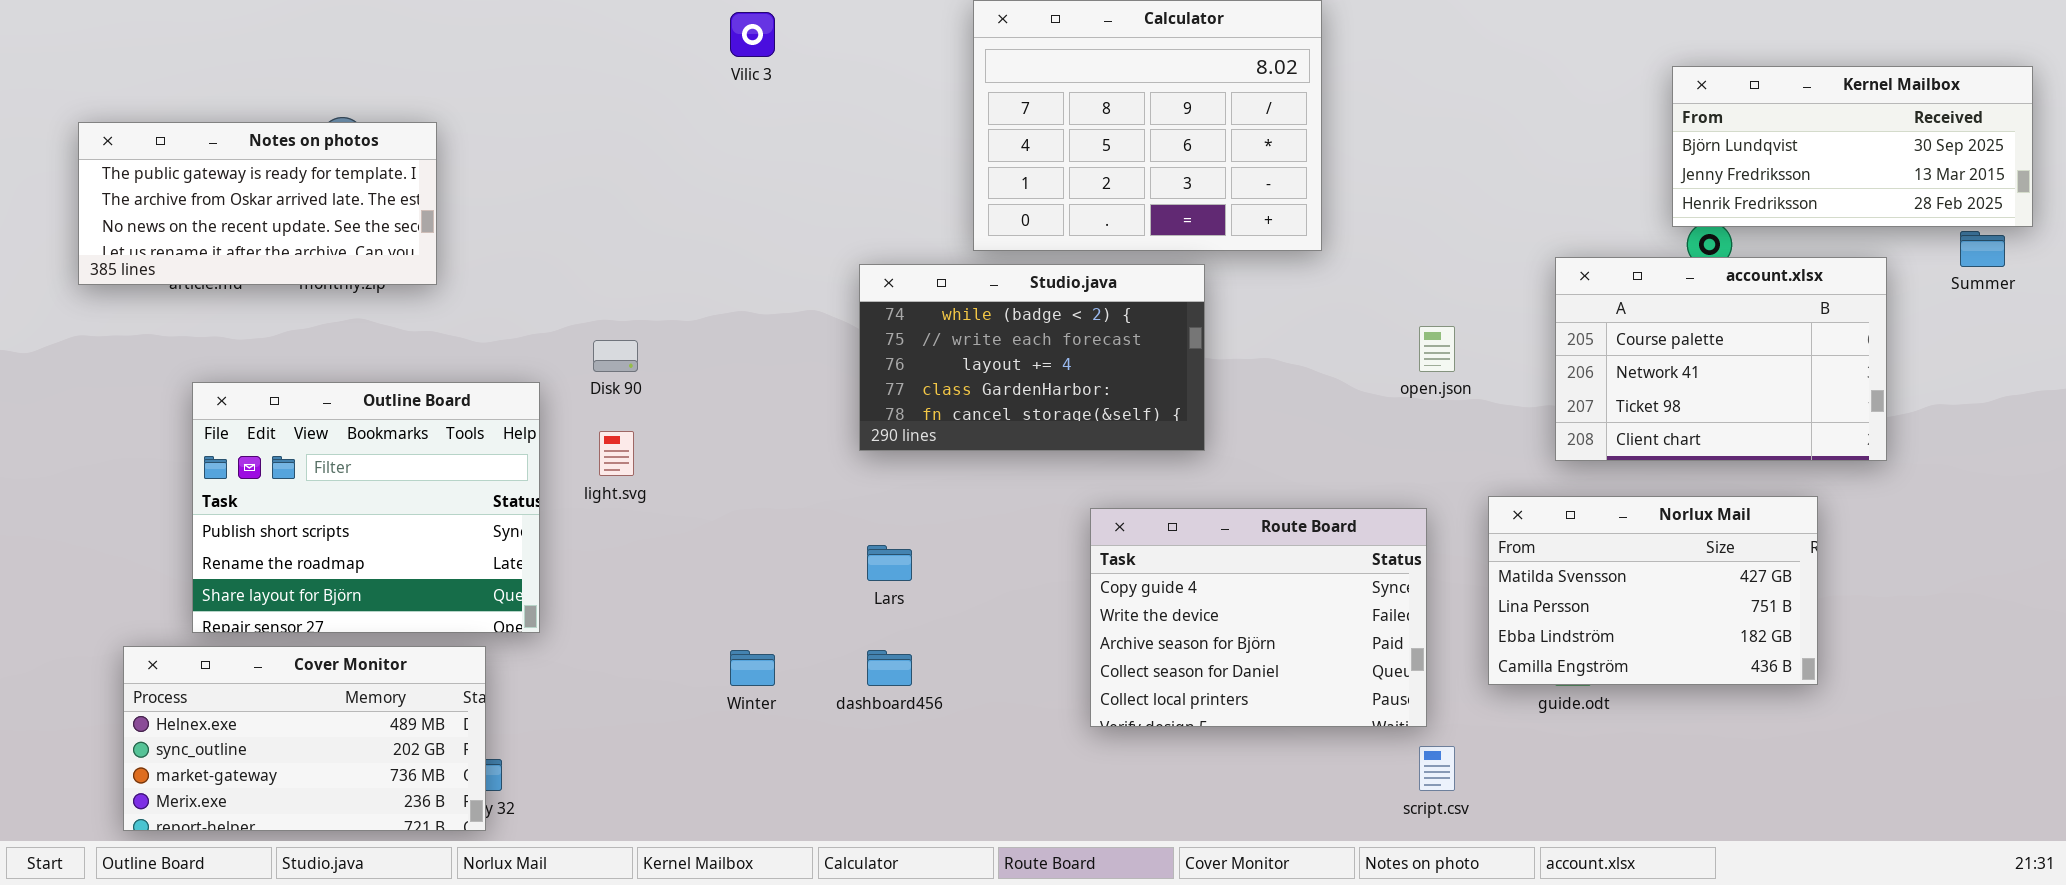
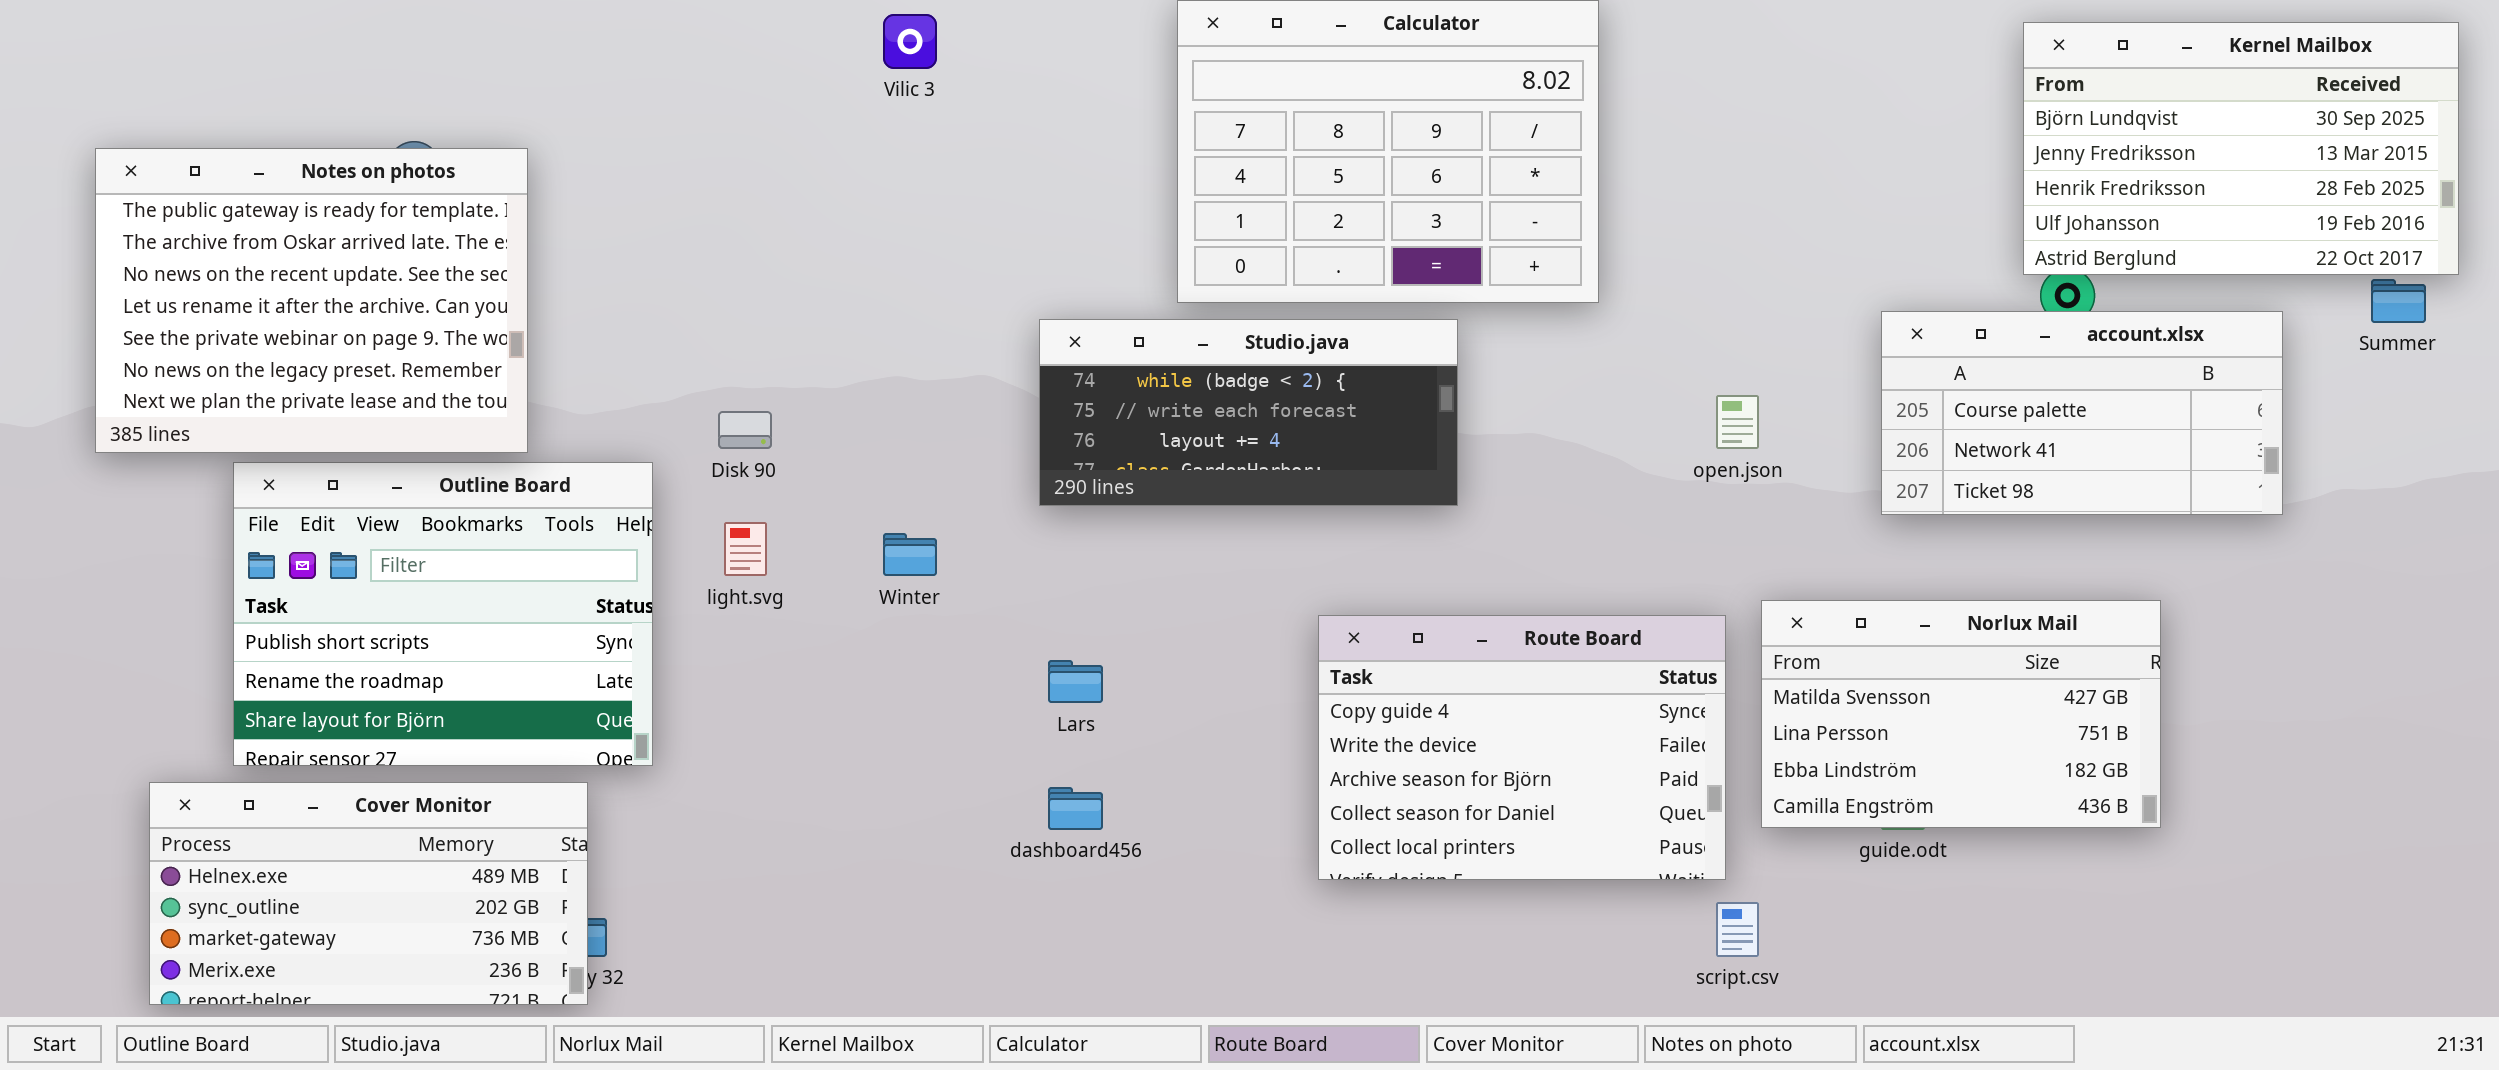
Kernel Mailbox: [1672,66,2033,227] -> [2023,22,2459,275], resized
Notes on photos: [78,122,437,285] -> [95,148,528,453], resized
account.xlsx: [1555,257,1887,461] -> [1881,311,2283,515], resized
Studio.java: [859,264,1205,451] -> [1039,319,1458,506], resized
Norlux Mail: [1488,496,1818,685] -> [1761,600,2161,828], moved
Winter: [730,650,775,686] -> [883,533,937,576], moved

